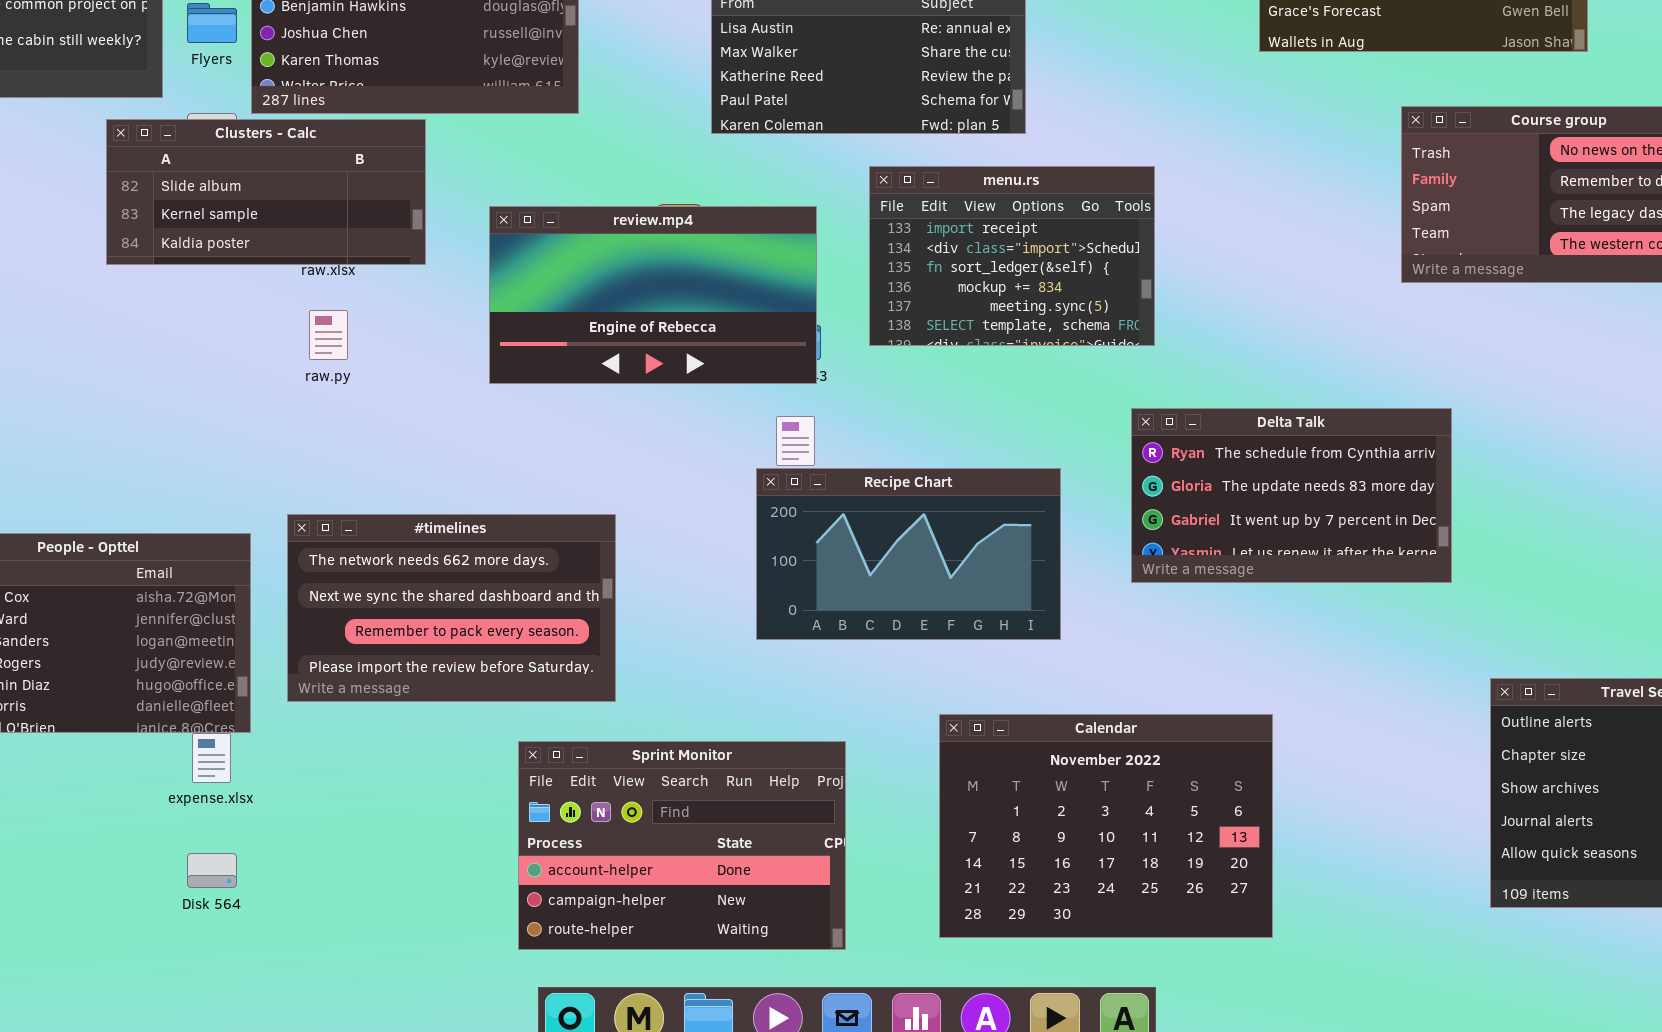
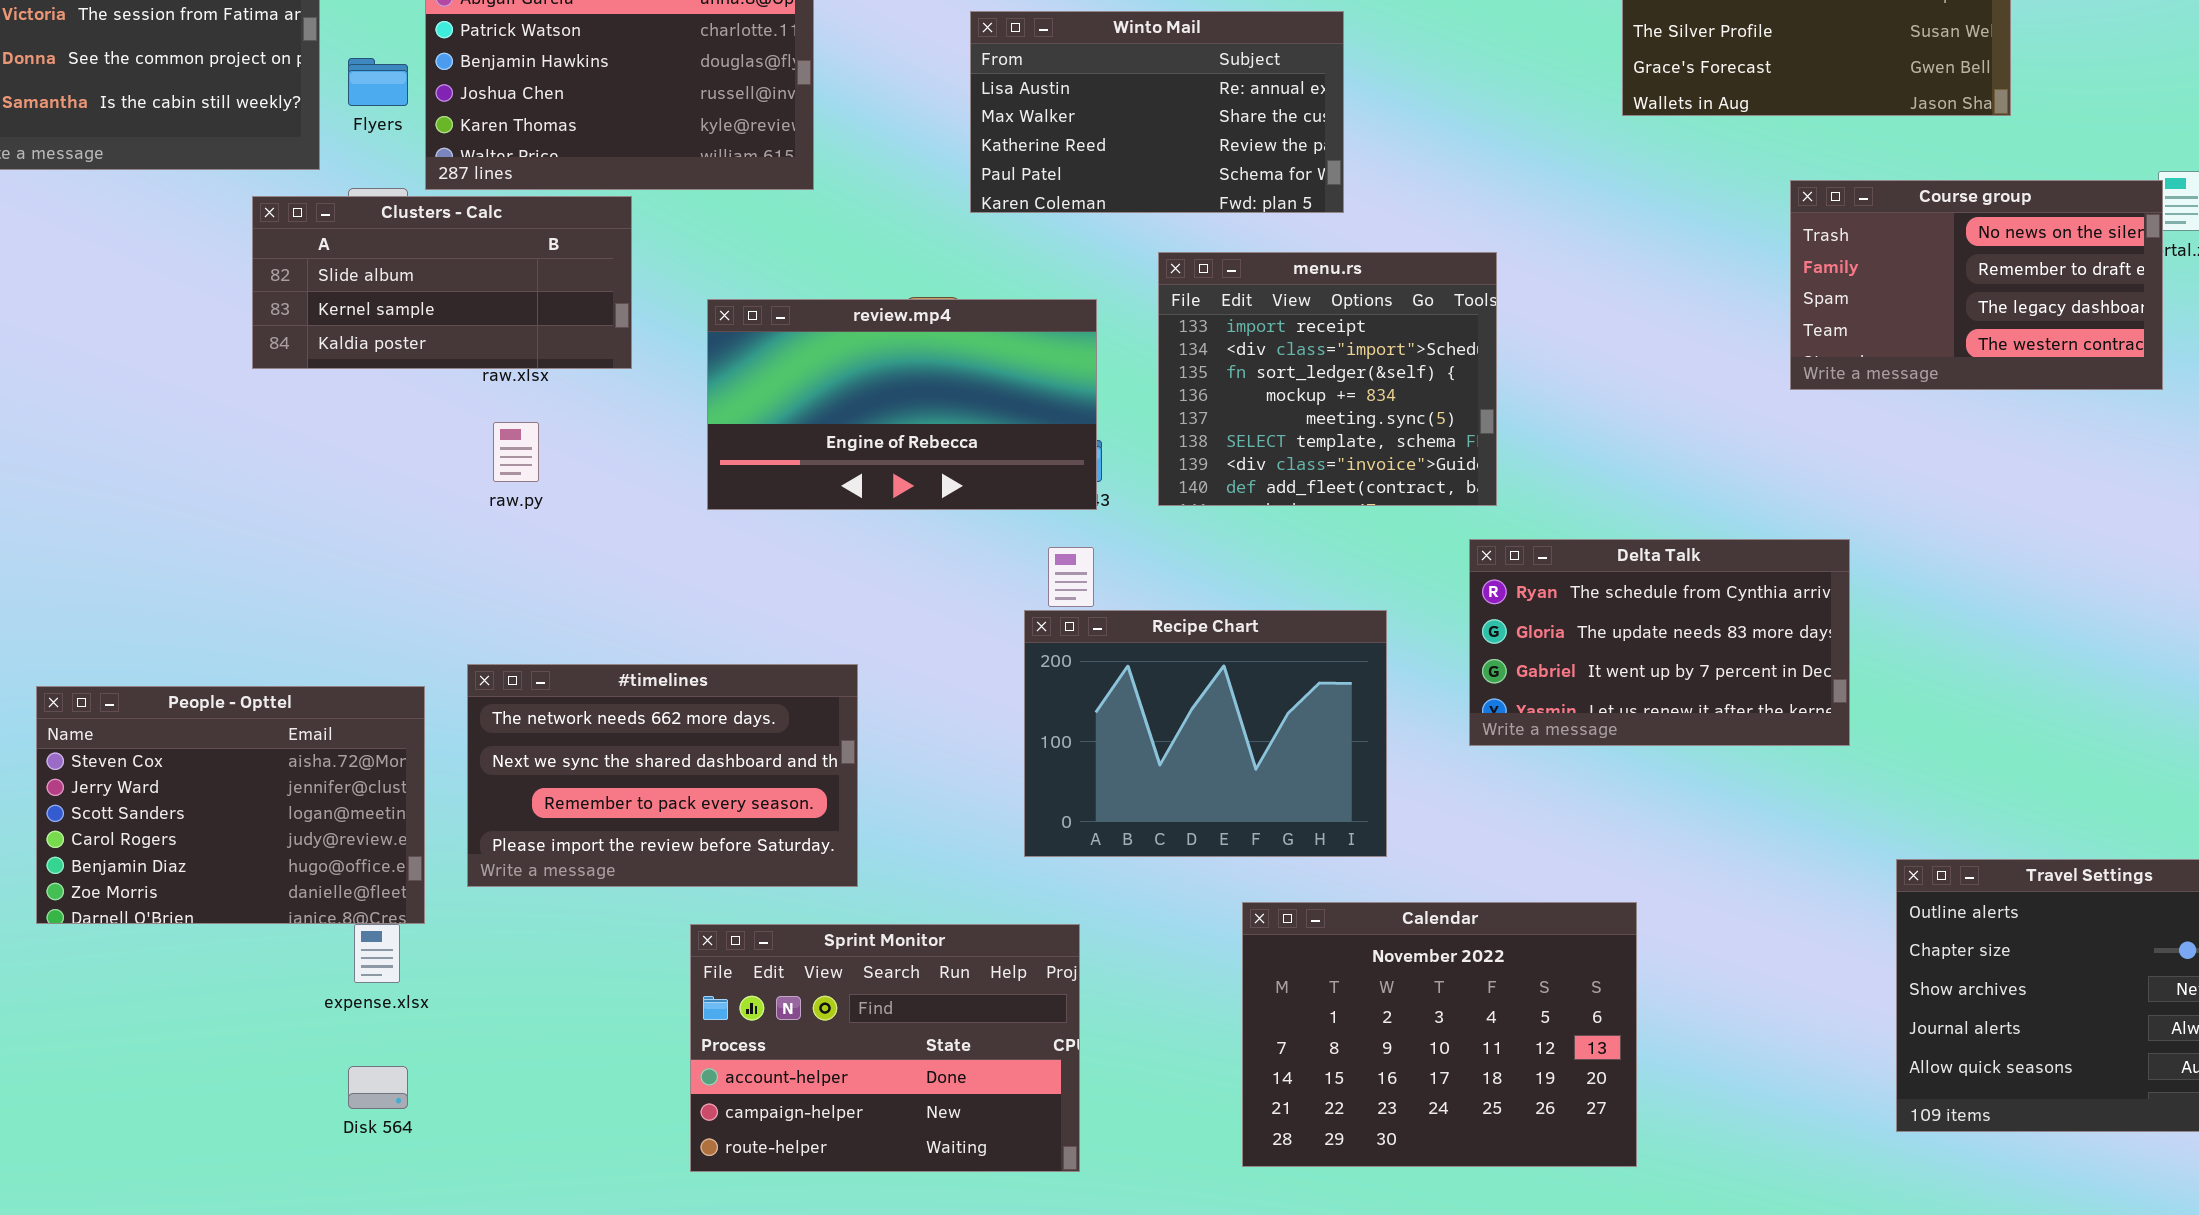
menu.rs: [869,166,1155,346] -> [1158,252,1497,506], resized
Recipe Chart: [756,468,1061,640] -> [1024,610,1387,857], resized
Sprint Monitor: [518,741,846,950] -> [690,924,1080,1172], moved

